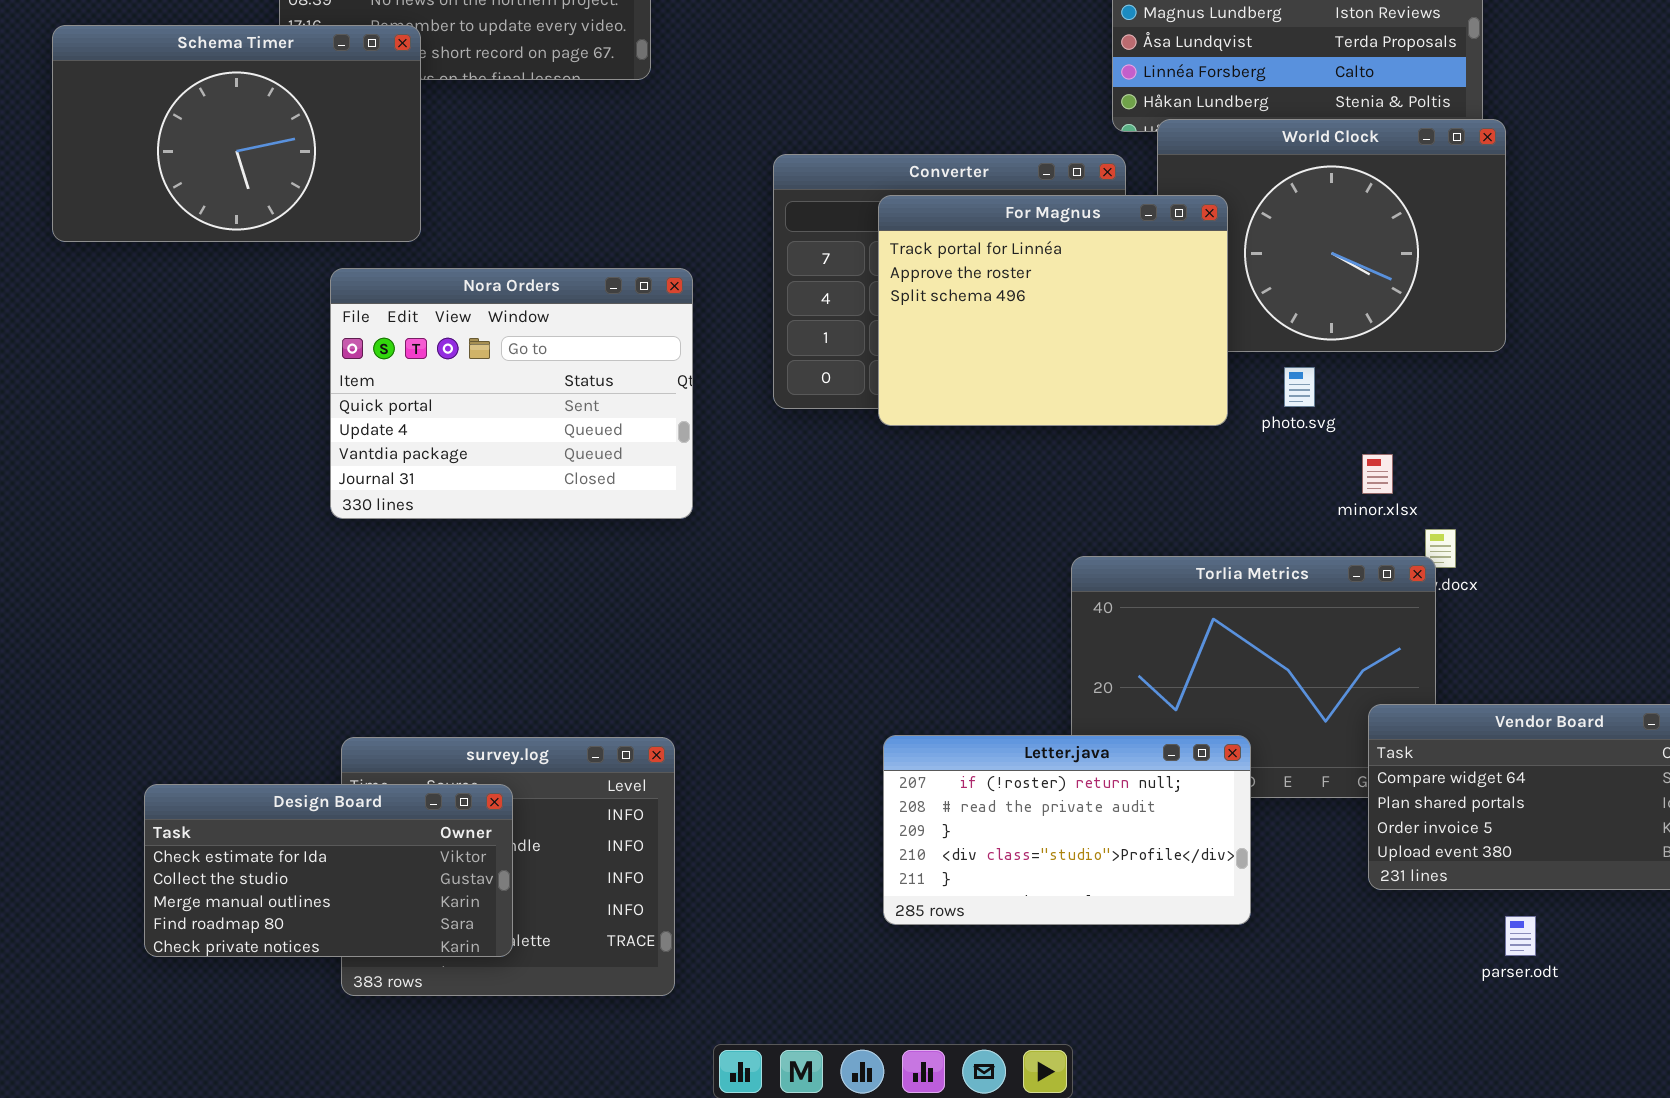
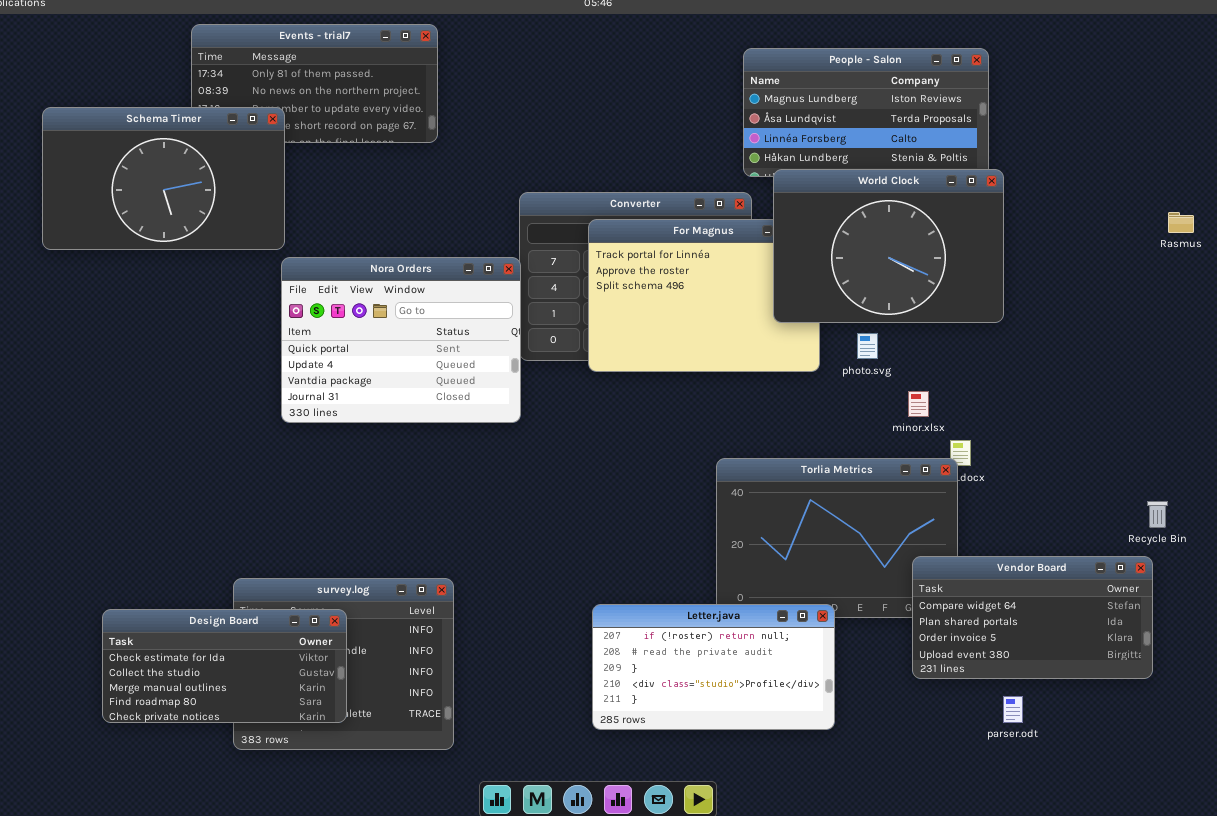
World Clock: [1157,119,1506,352] -> [773,169,1004,323], raised
Nora Orders: [330,268,693,519] -> [281,257,521,423], moved
Letter.java: [883,735,1251,925] -> [592,604,835,730], moved

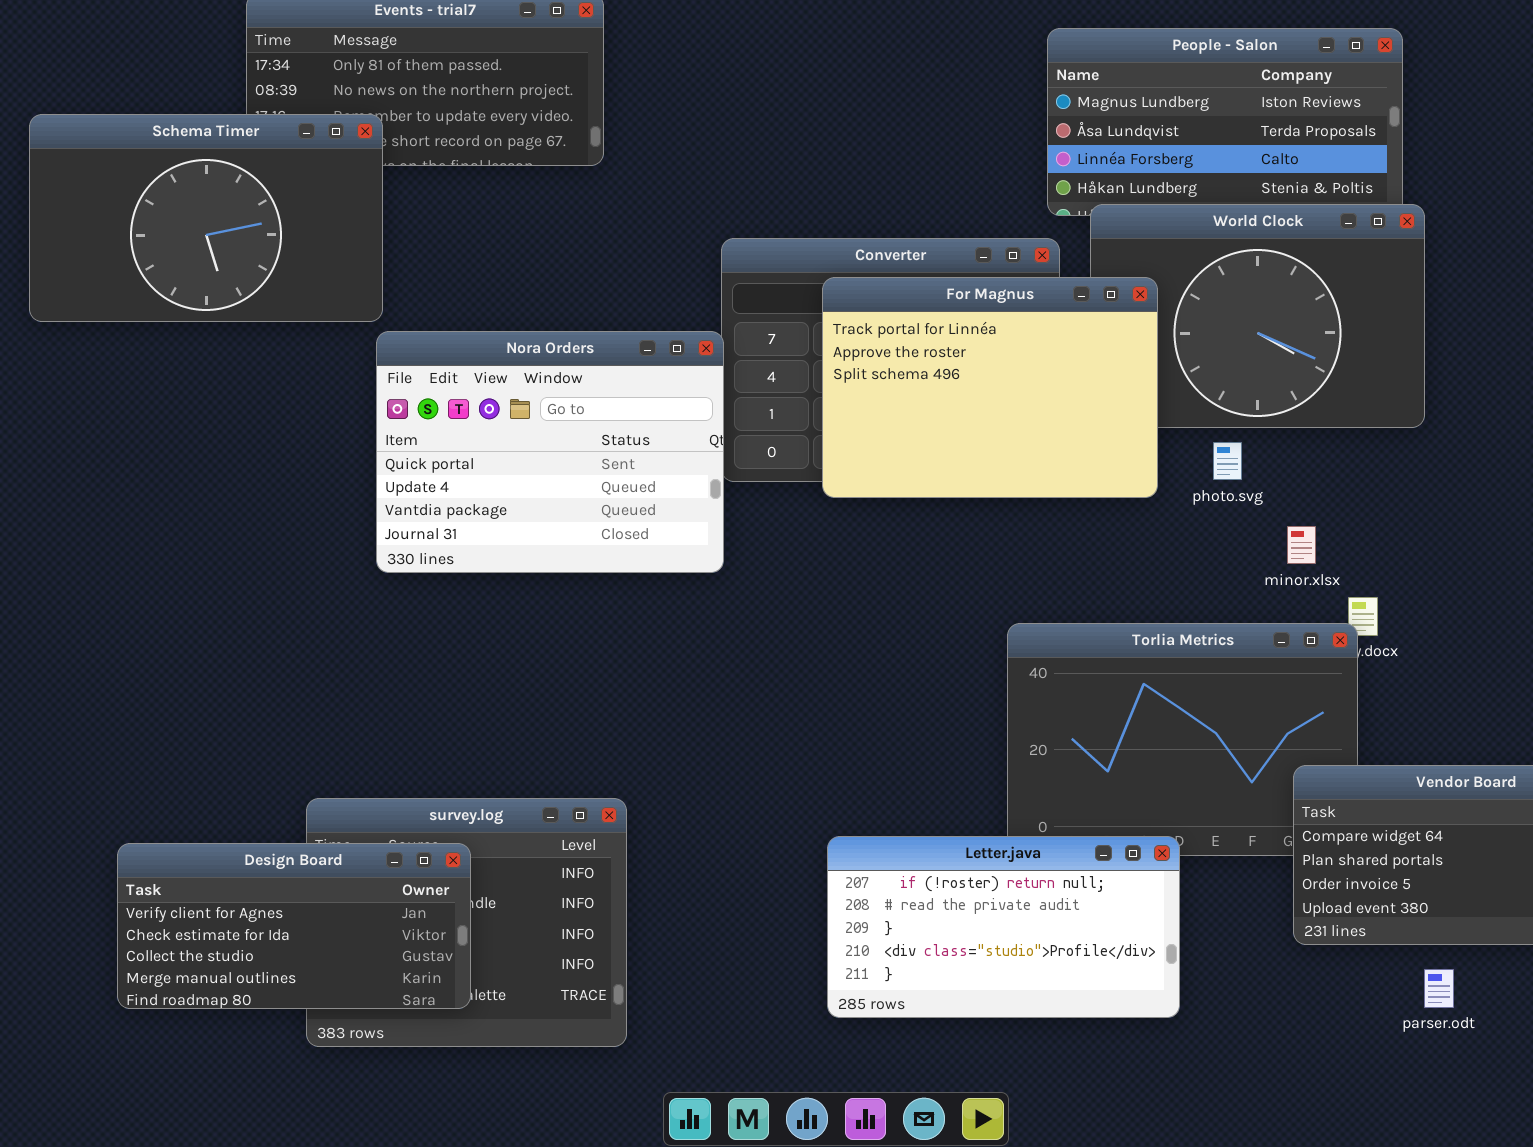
For Magnus: [588,219,820,372] -> [822,277,1158,498], raised
Design Board: [102,609,347,723] -> [117,843,471,1009], scrolled up 1 row

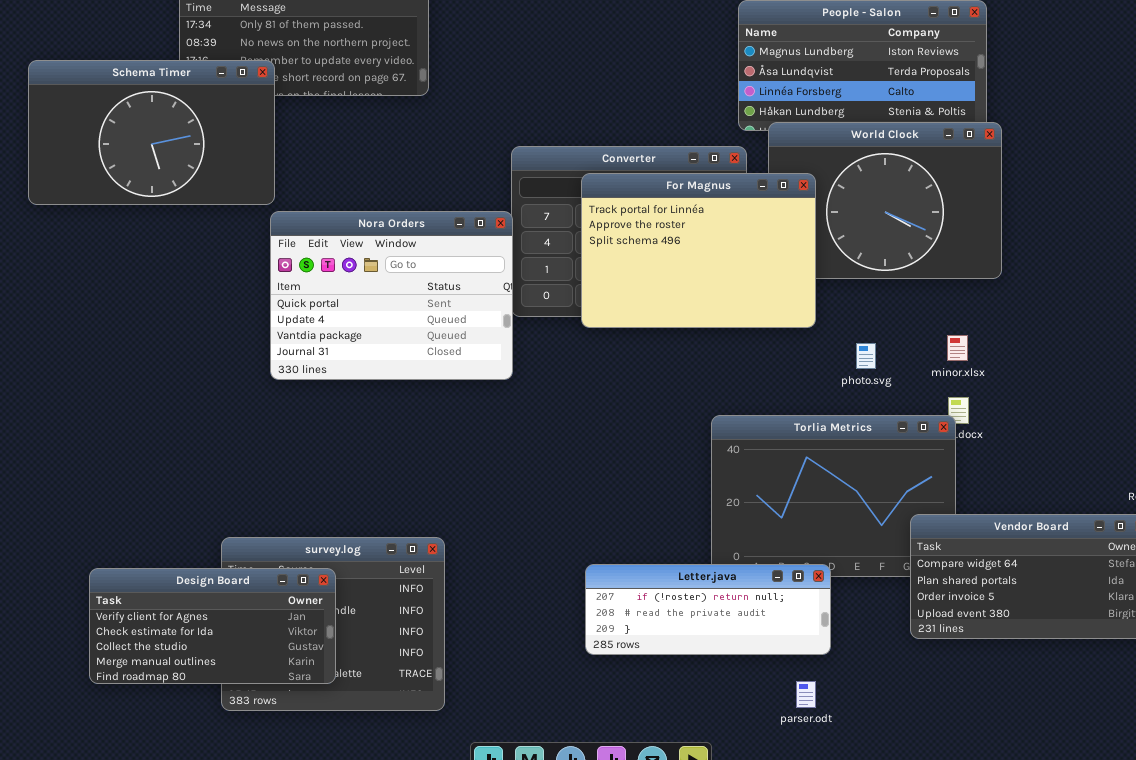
photo.svg: [1213,442,1242,480] -> [856,343,876,369], moved
minor.xlsx: [1287,526,1316,564] -> [947,335,968,361], moved
Letter.java: [827,836,1180,1018] -> [585,564,831,655], resized
parser.odt: [1424,969,1454,1008] -> [796,681,816,708], moved

